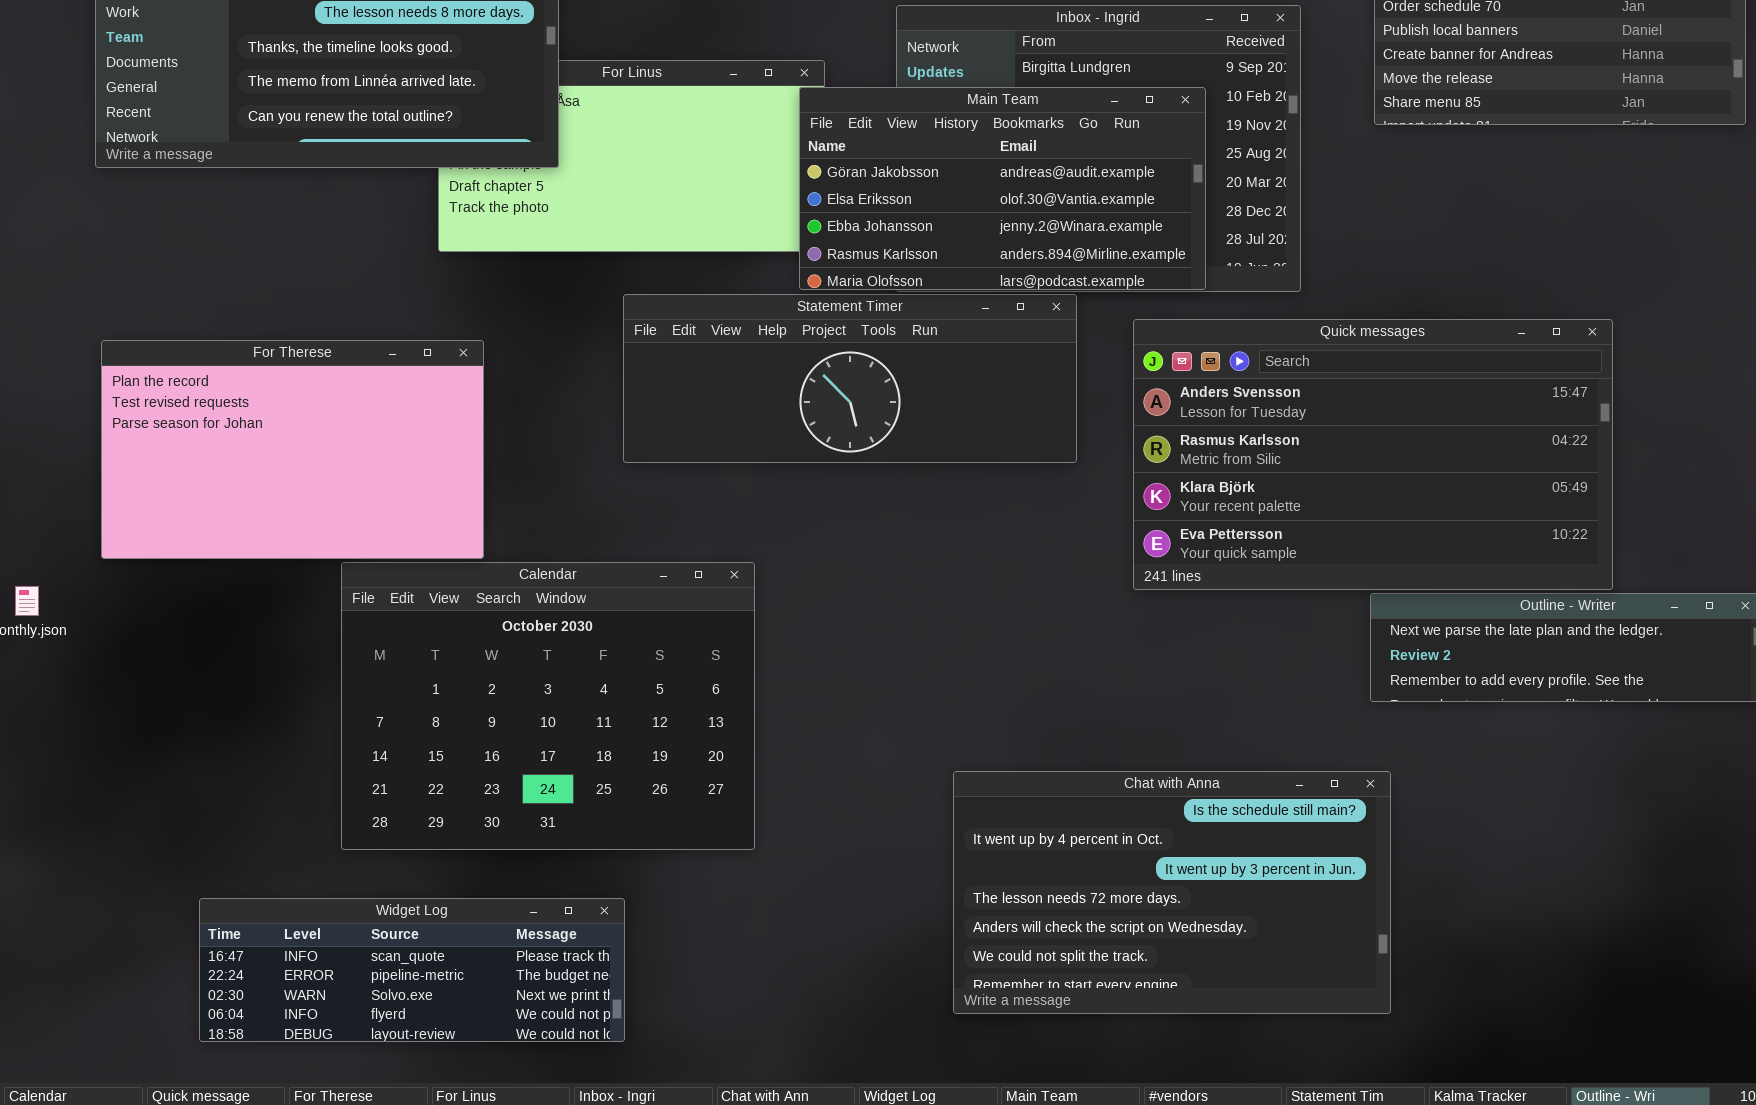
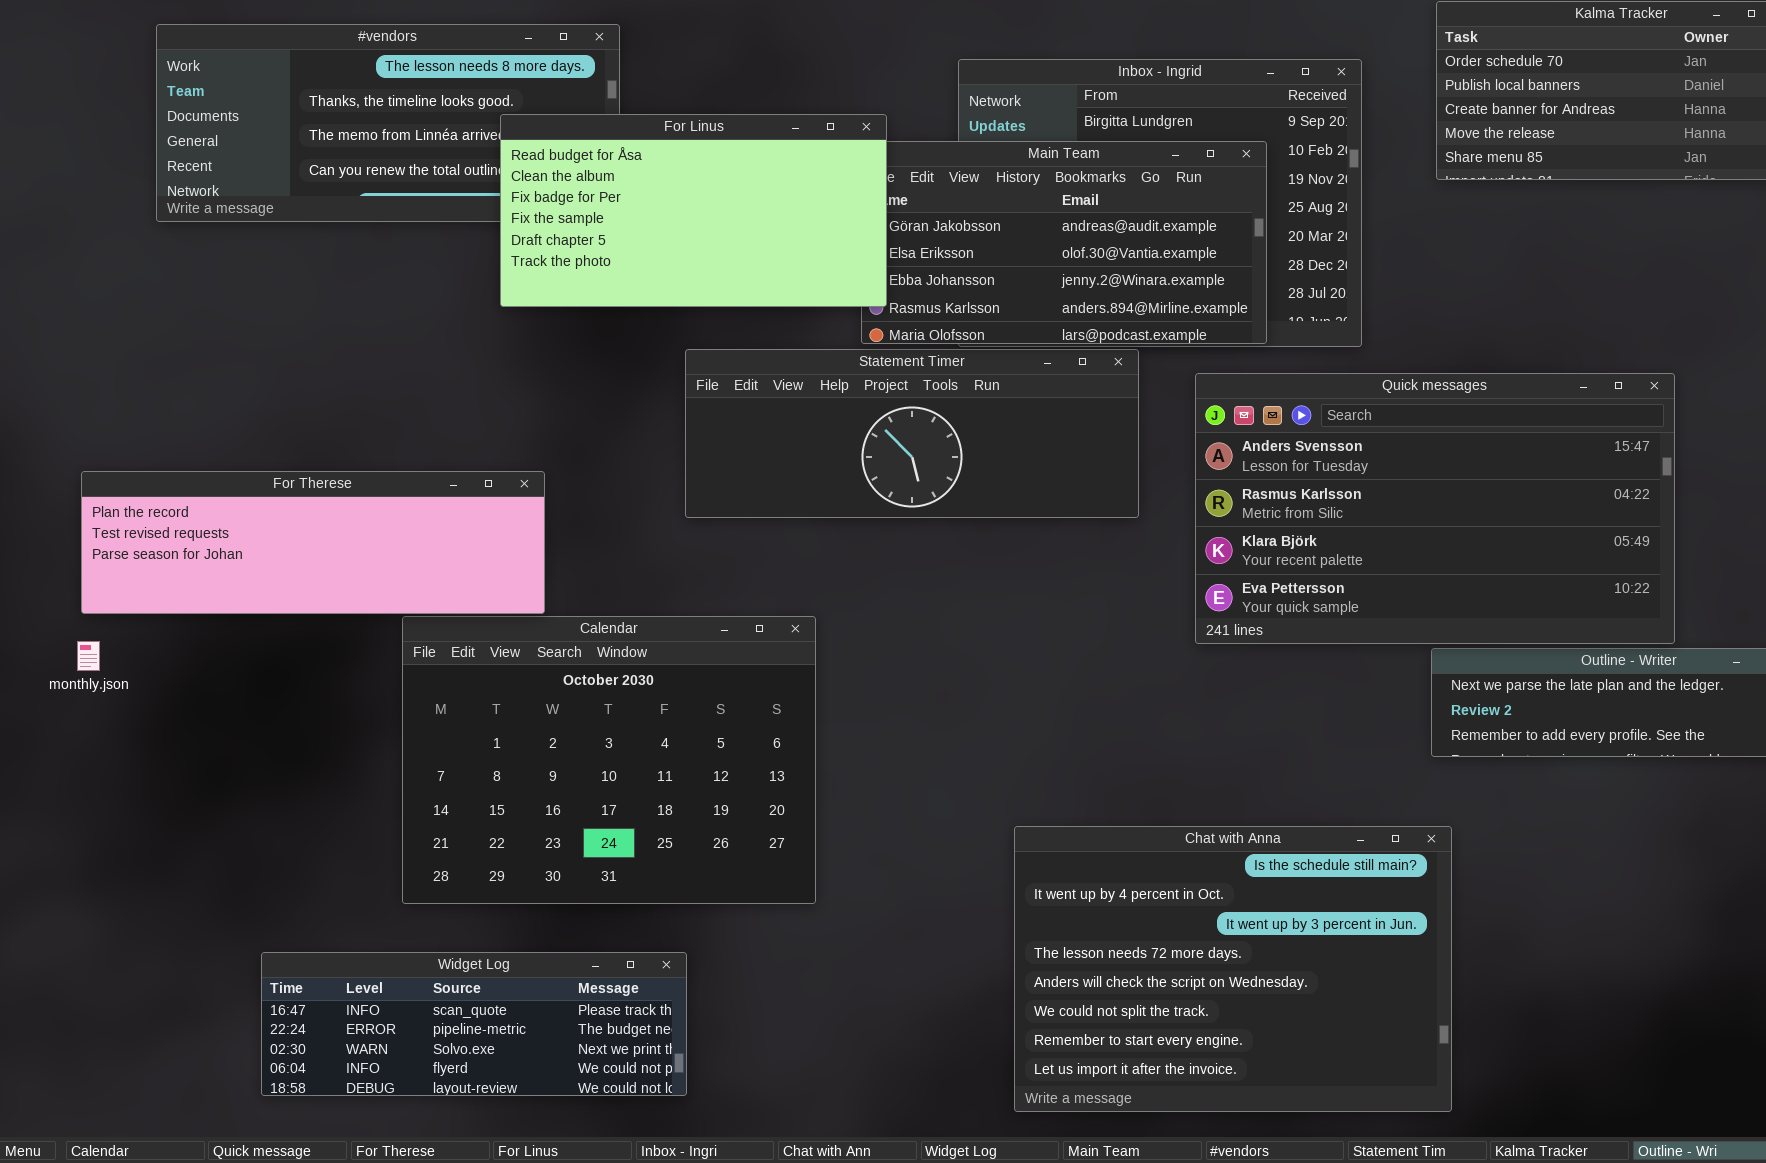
For Linus: [438,60,825,252] -> [500,114,887,307], raised
For Therese: [101,340,484,559] -> [81,471,545,614], resized
Chat with Anna: [953,771,1391,1014] -> [1014,826,1452,1112], resized

